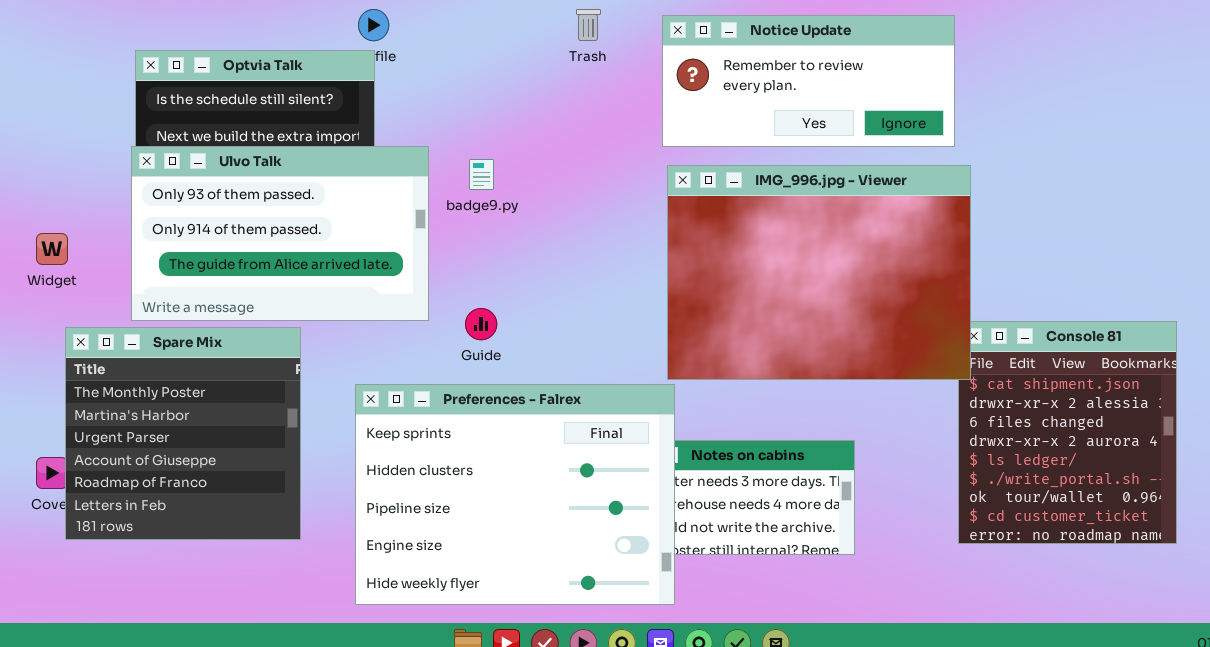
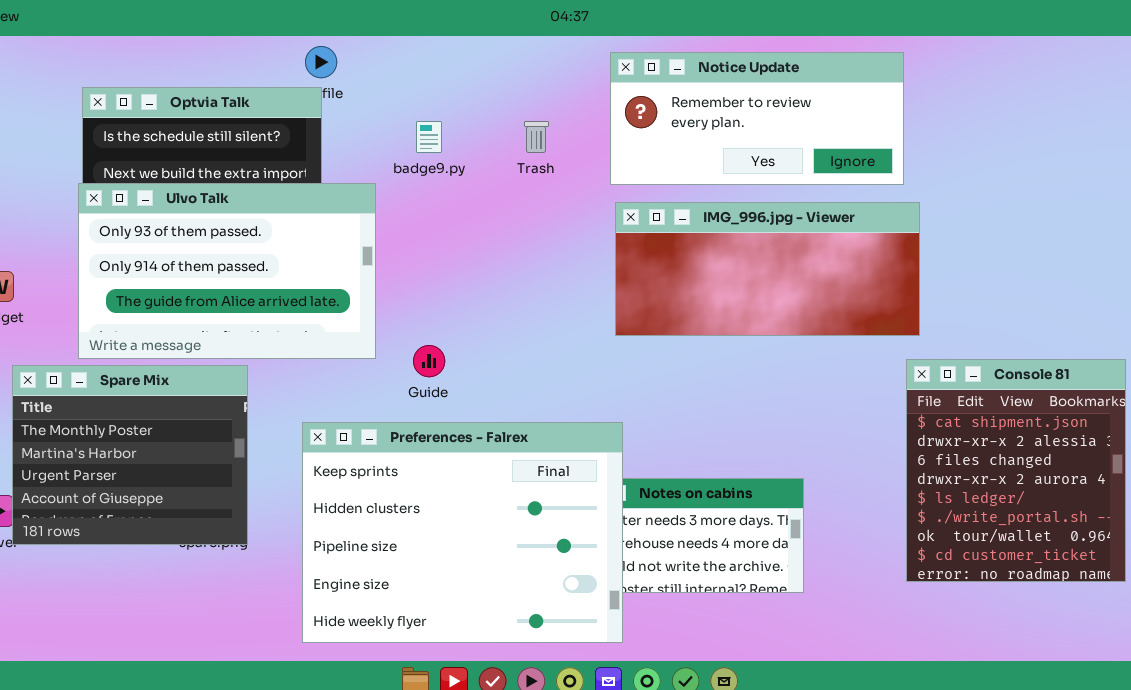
Trash: [576,9,601,41] -> [524,121,549,153], moved
badge9.py: [469,159,494,190] -> [416,121,442,153], moved
IMG_996.jpg - Viewer: [667,165,971,380] -> [615,202,920,336], resized
Spare Mix: [65,327,301,540] -> [12,365,248,545], resized

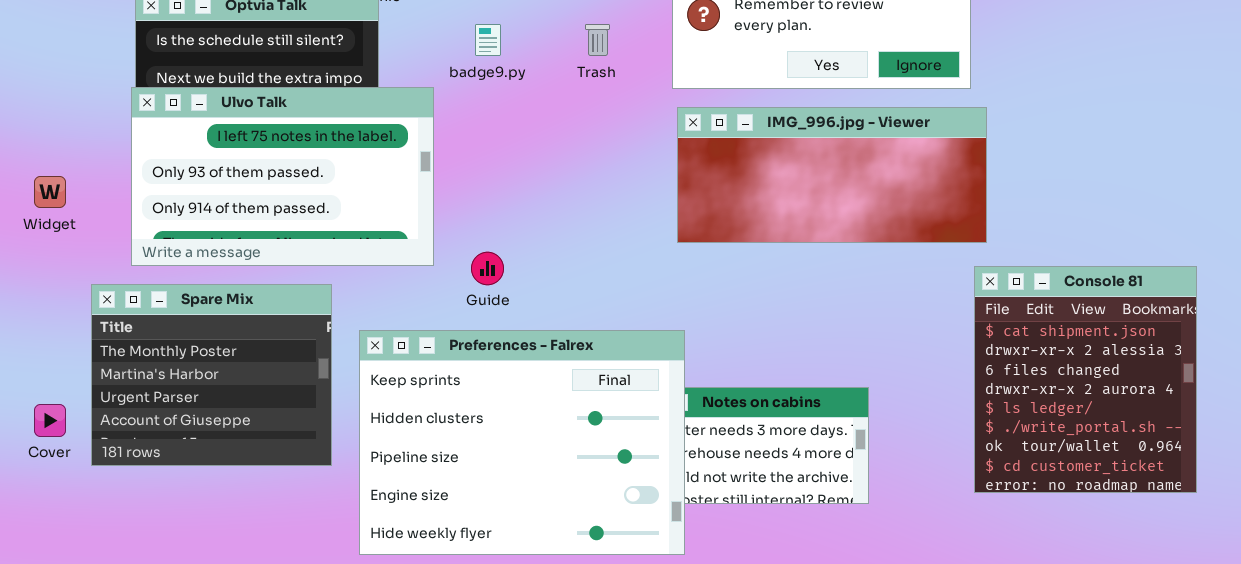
Ulvo Talk: [78,183,376,359] -> [131,87,434,266], scrolled up 1 row
Spare Mix: [12,365,248,545] -> [91,284,332,466], moved

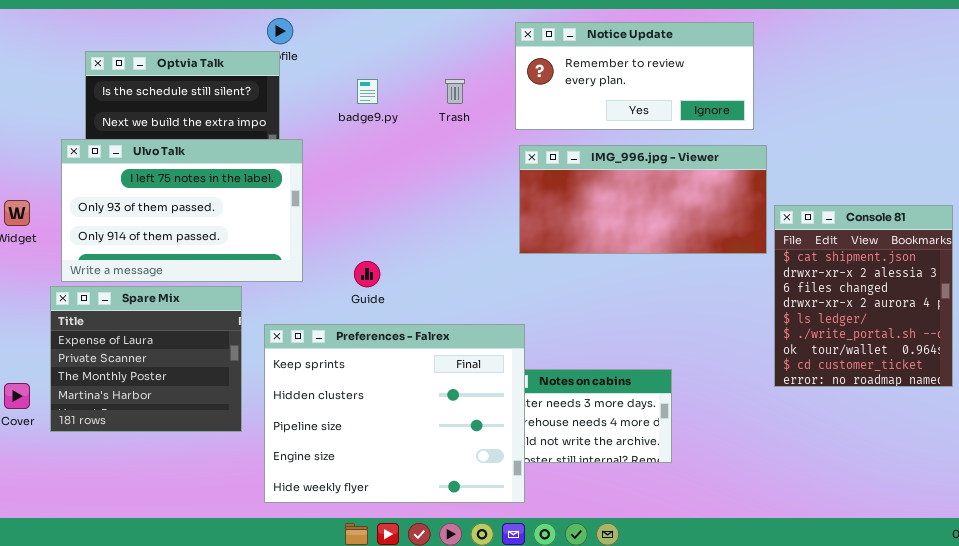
Ulvo Talk: [131,87,434,266] -> [61,139,303,282], moved
Console 81: [974,266,1197,493] -> [774,205,953,387], moved
Spare Mix: [91,284,332,466] -> [50,286,242,432], scrolled up 2 rows

